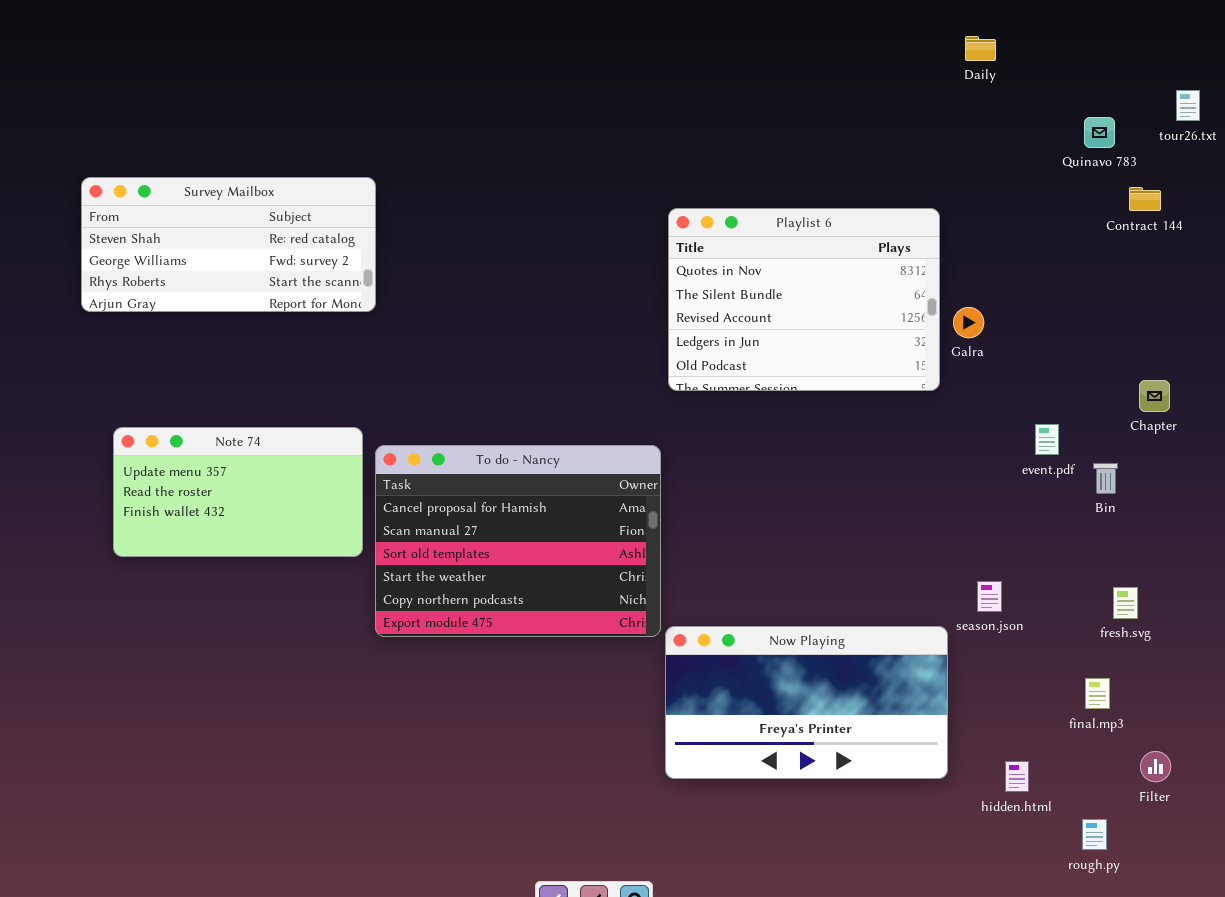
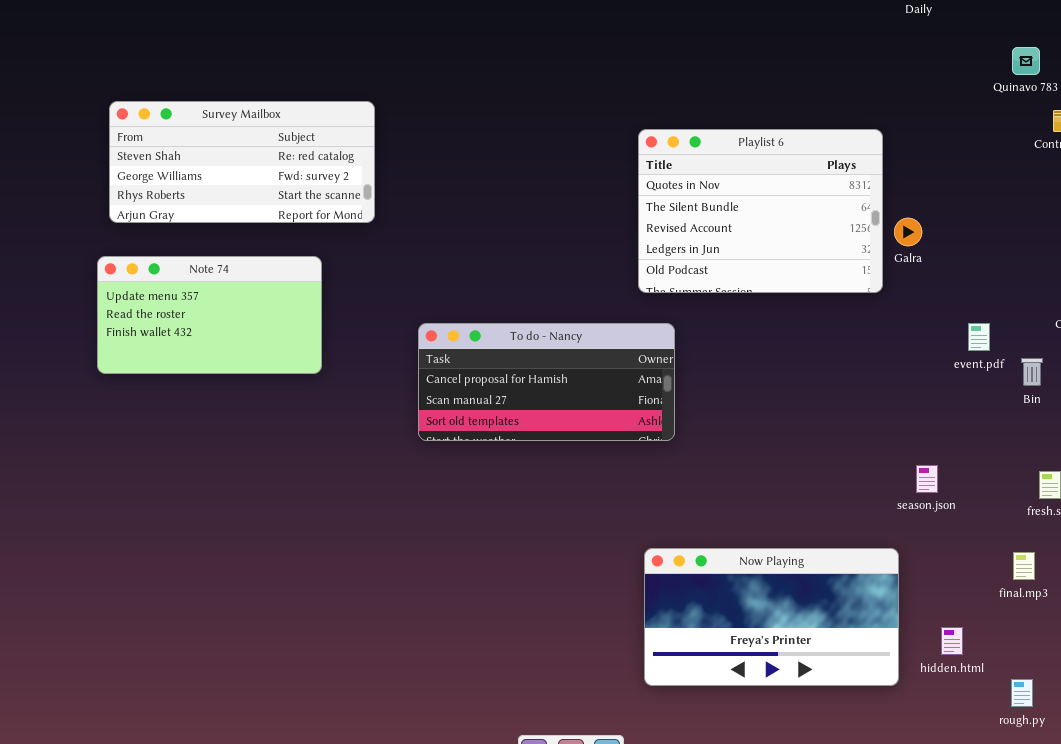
Note 74: [113,427,363,557] -> [97,256,322,374], moved
To do - Nancy: [375,445,661,637] -> [418,323,675,441], moved, resized
Now Playing: [665,626,948,779] -> [644,548,899,686], moved

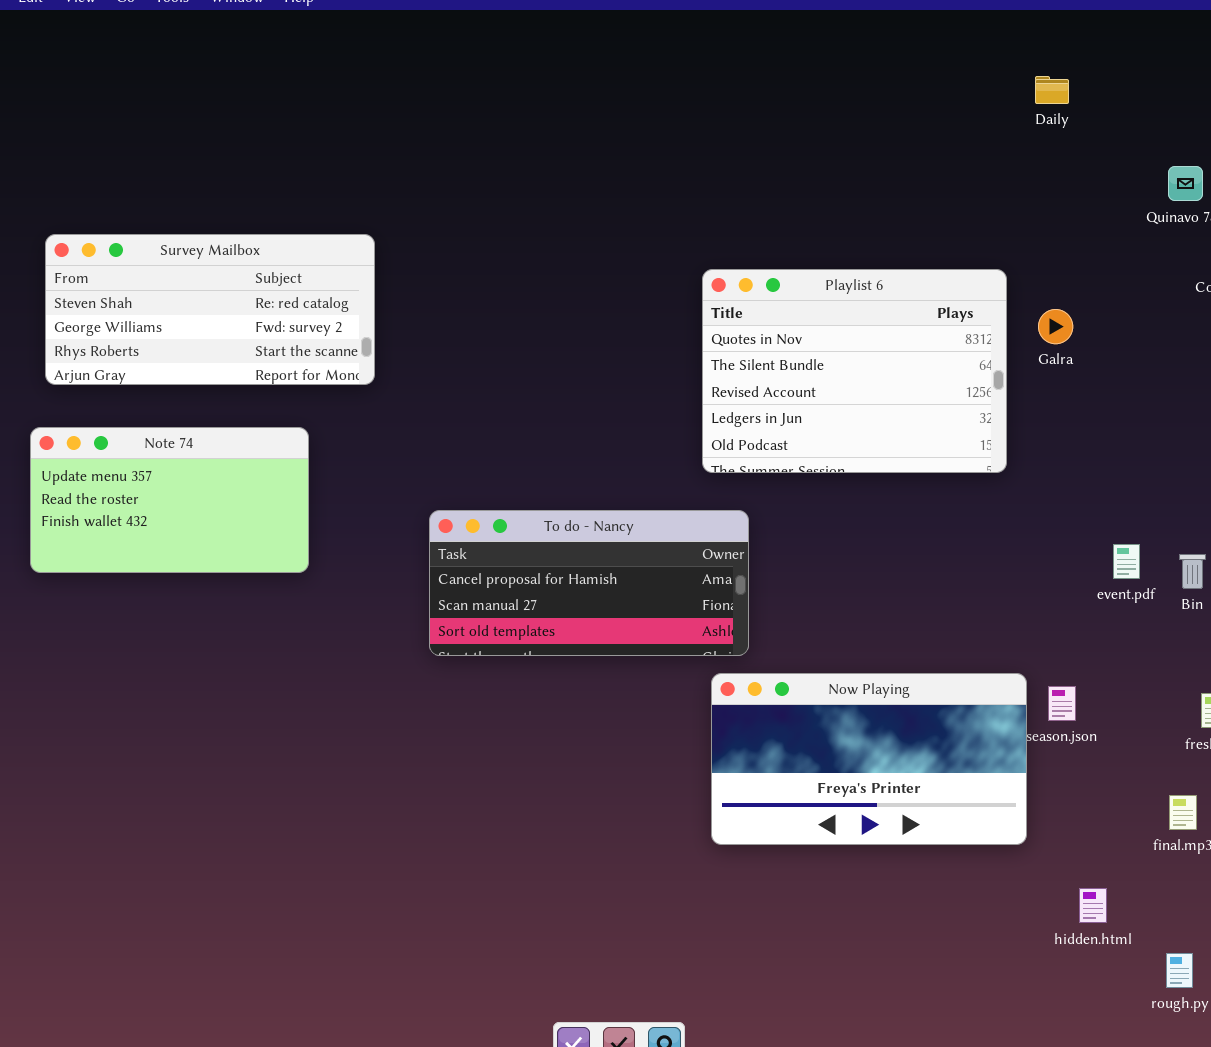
Galra: [894,218,922,246] -> [1038,309,1073,344], moved
event.pdf: [968,323,990,351] -> [1113,544,1140,579], moved
Now Playing: [644,548,899,686] -> [711,673,1027,845], moved

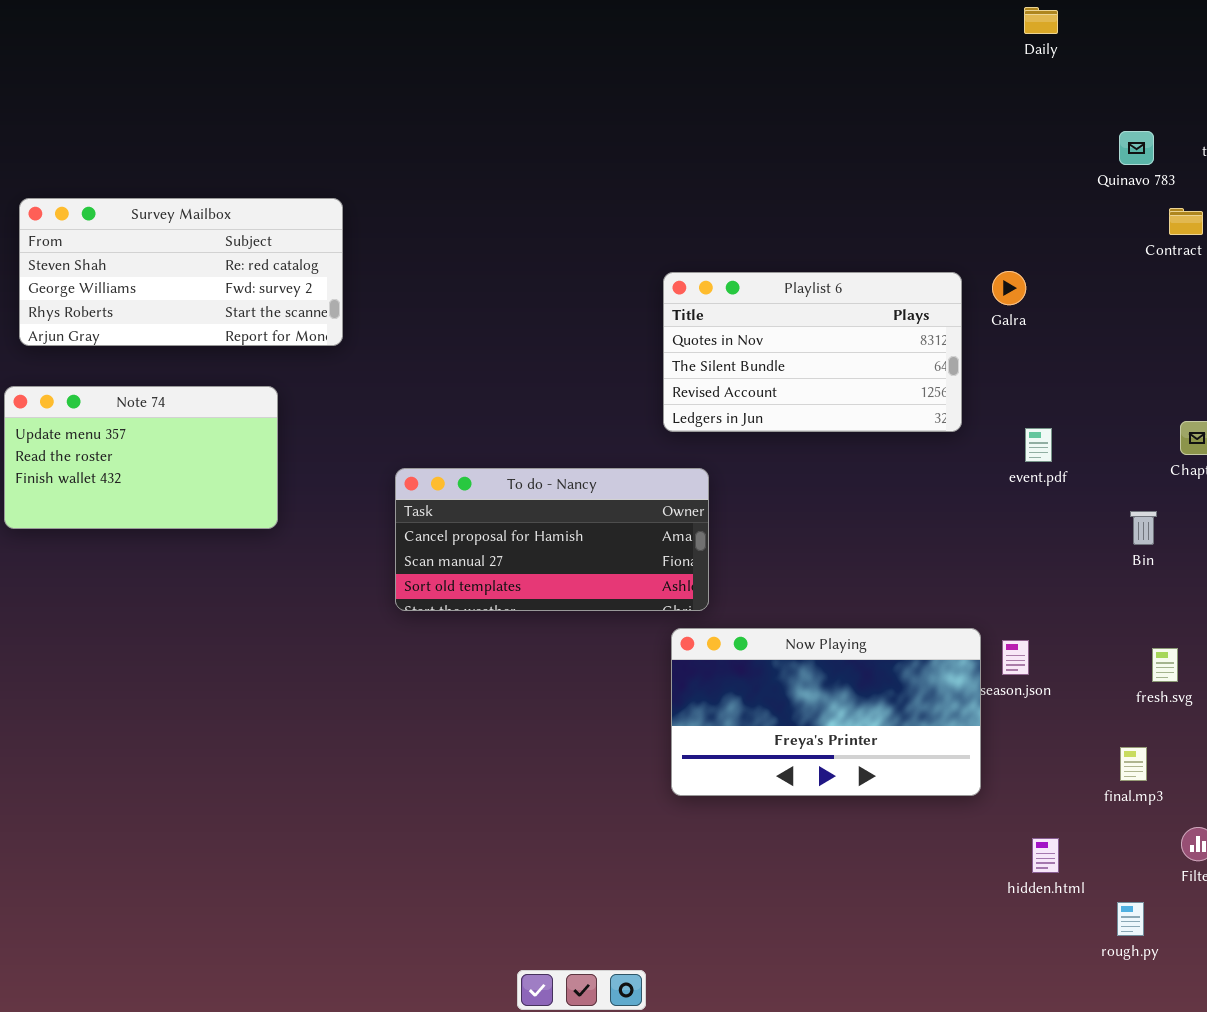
Daily: [1035,76,1069,104] -> [1024,7,1058,34], moved
Playlist 6: [702,269,1007,473] -> [663,272,962,432], resized
event.pdf: [1113,544,1140,579] -> [1025,428,1052,462], moved

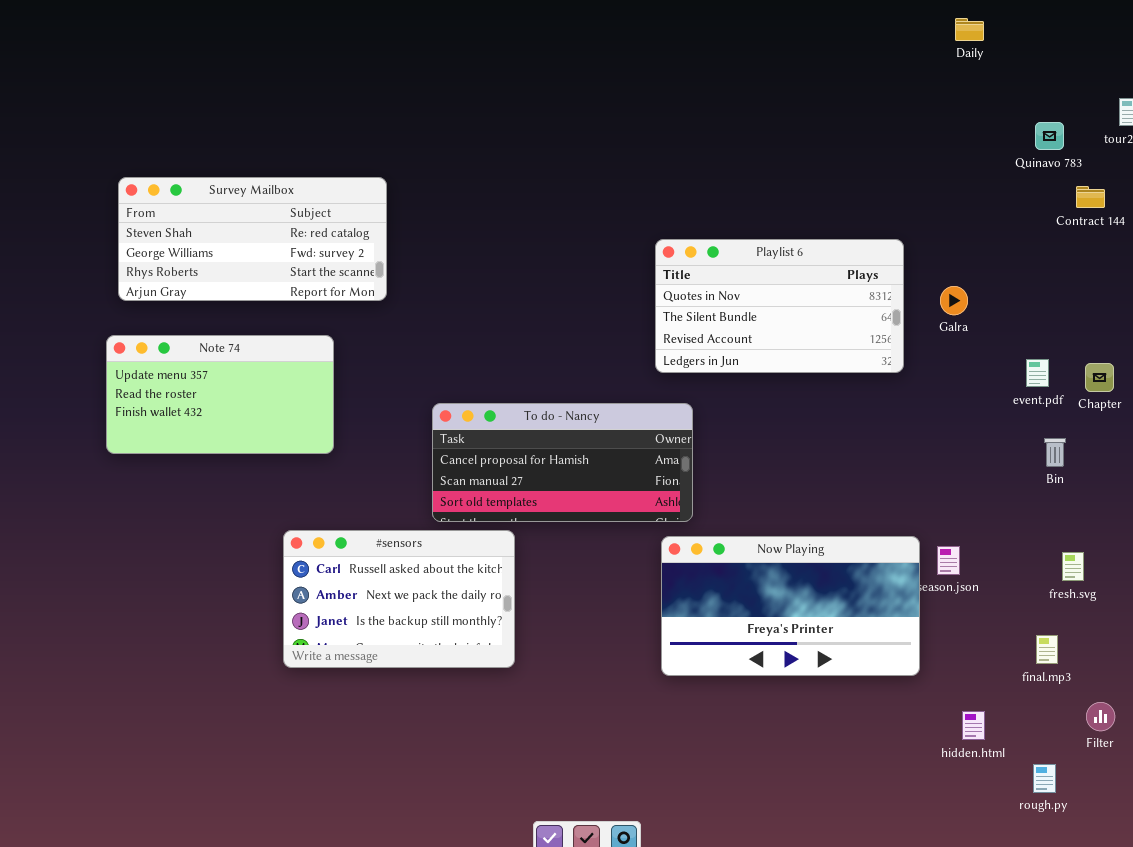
Galra: [992,271,1026,305] -> [940,286,968,315], moved
event.pdf: [1025,428,1052,462] -> [1026,359,1049,387], moved
#sensors: none -> [283,530,515,668], opened

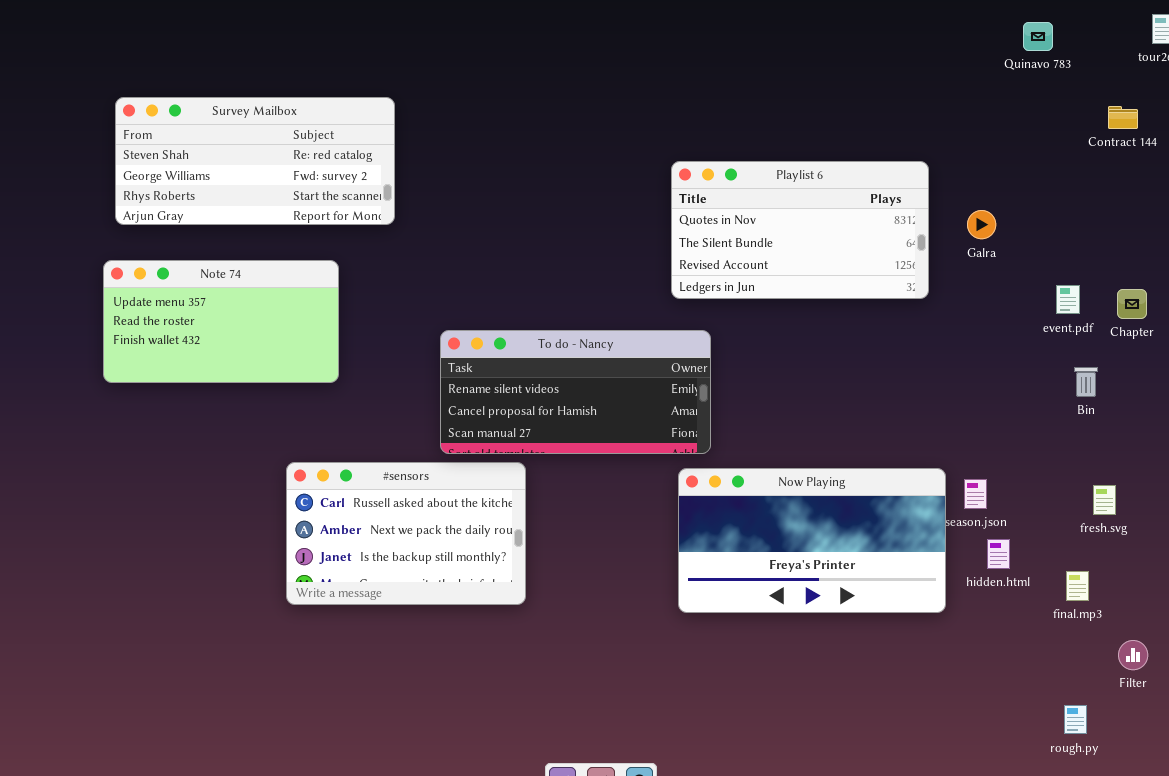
Quinavo 783: [1035,122,1064,150] -> [1023,22,1053,51], moved
To do - Nancy: [432,403,693,522] -> [440,330,711,454], scrolled up 1 row
hidden.html: [962,711,985,740] -> [987,539,1010,569], moved

